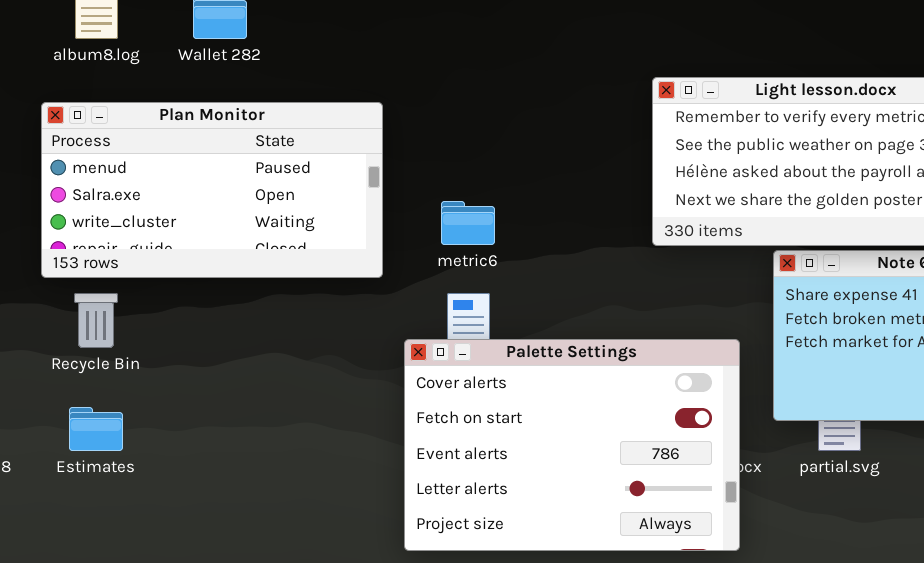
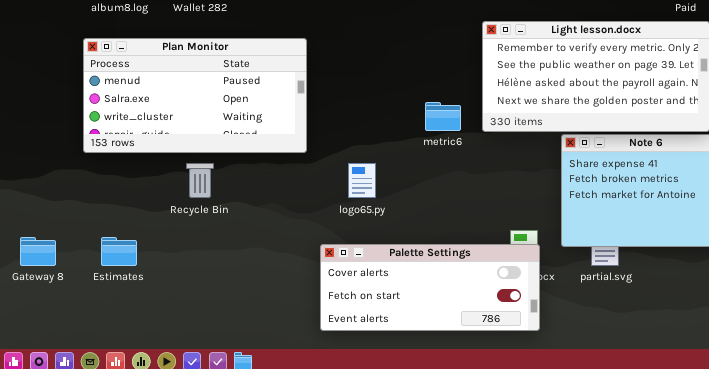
metric6: [441,201,495,245] -> [425,102,461,131], moved
Recycle Bin: [74,293,118,348] -> [186,163,214,198], moved
Palette Settings: [404,339,740,551] -> [320,244,540,331], resized

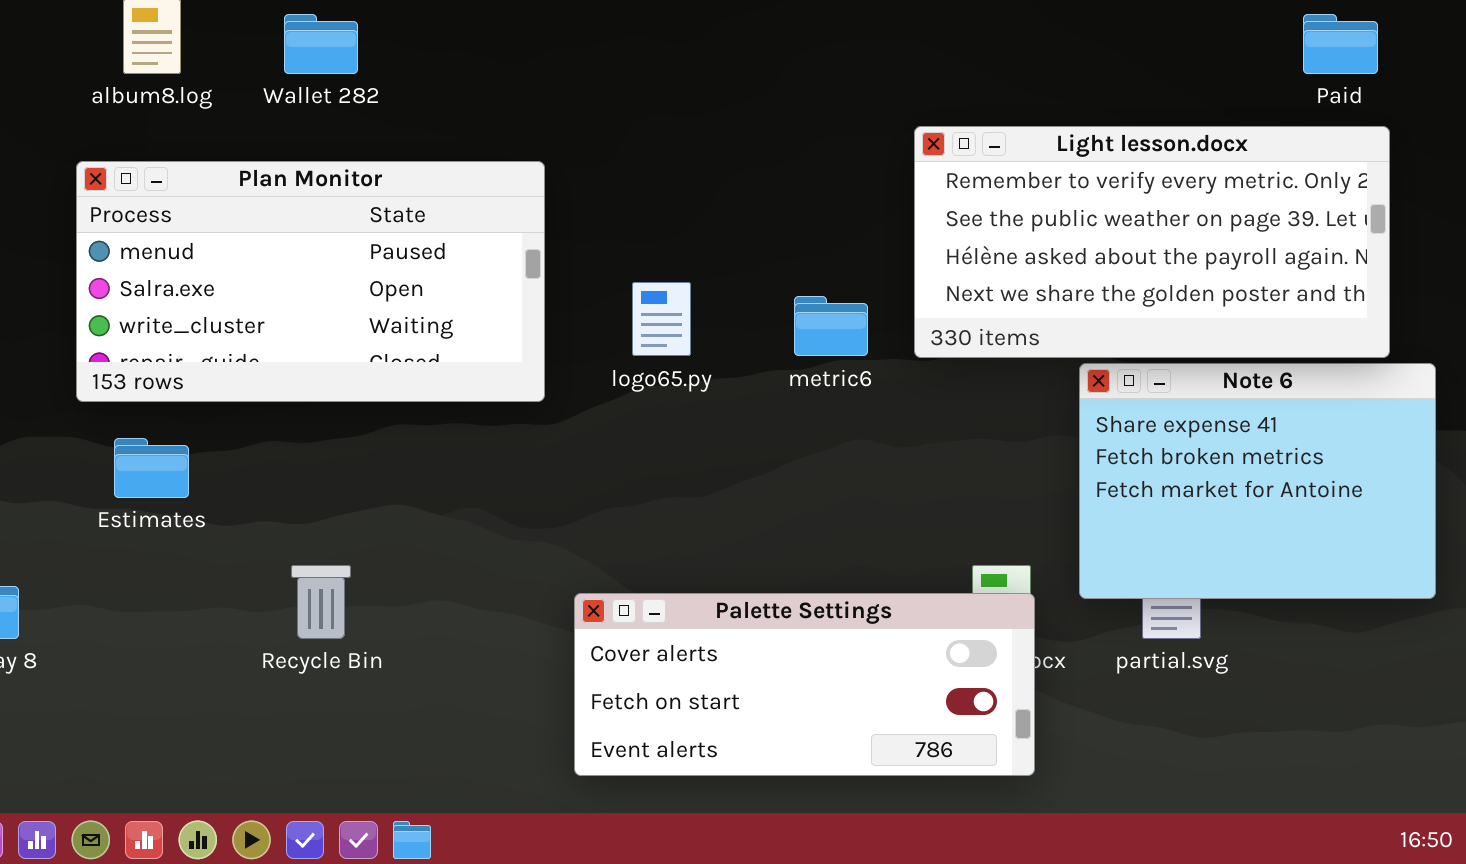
Recycle Bin: [186,163,214,198] -> [291,565,351,639], moved
logo65.py: [348,163,376,198] -> [632,282,691,356], moved
Estimates: [101,237,137,266] -> [114,438,189,498], moved

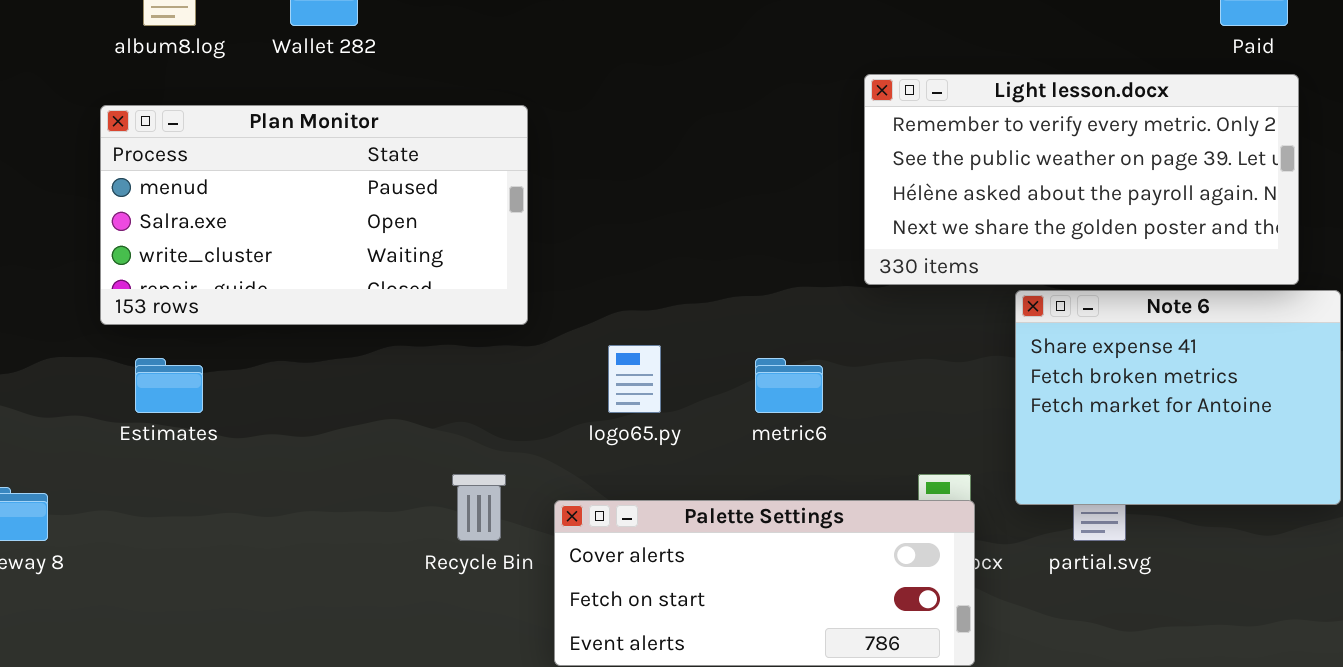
logo65.py: [632,282,691,356] -> [608,345,661,413], moved
metric6: [794,296,868,356] -> [755,358,823,413], moved
Recycle Bin: [291,565,351,639] -> [452,474,506,541], moved

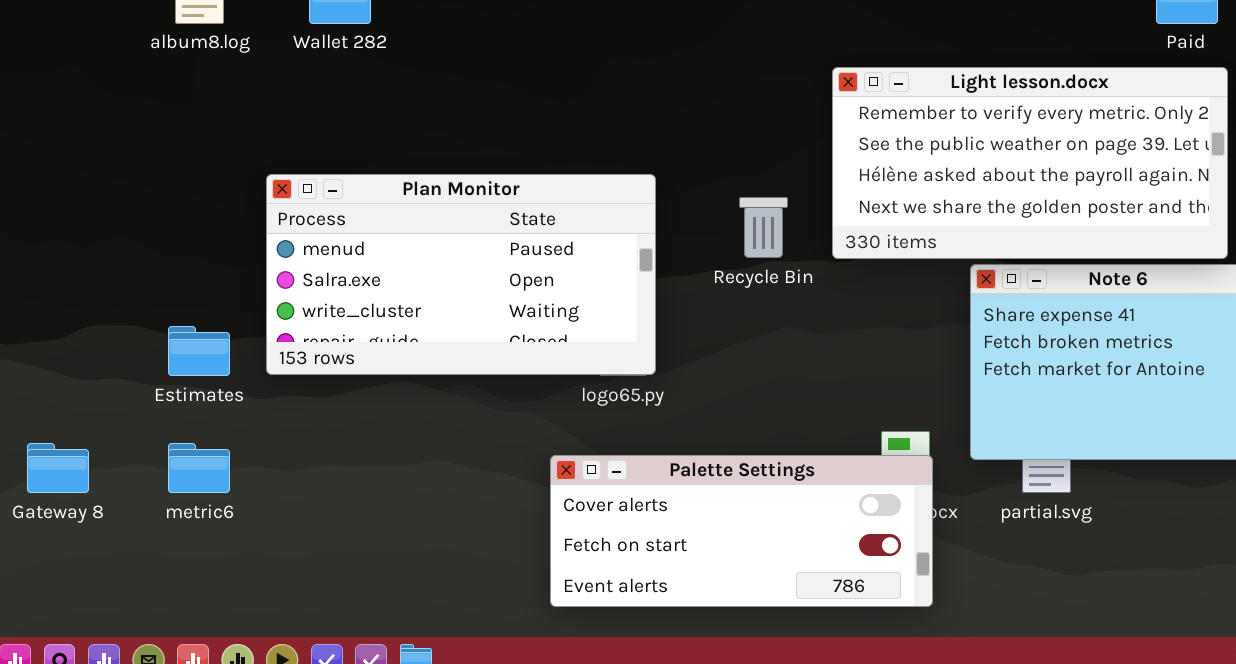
Plan Monitor: [100,105,528,325] -> [266,174,656,375], moved
metric6: [755,358,823,413] -> [168,443,230,493], moved
Recycle Bin: [452,474,506,541] -> [739,197,788,258], moved

